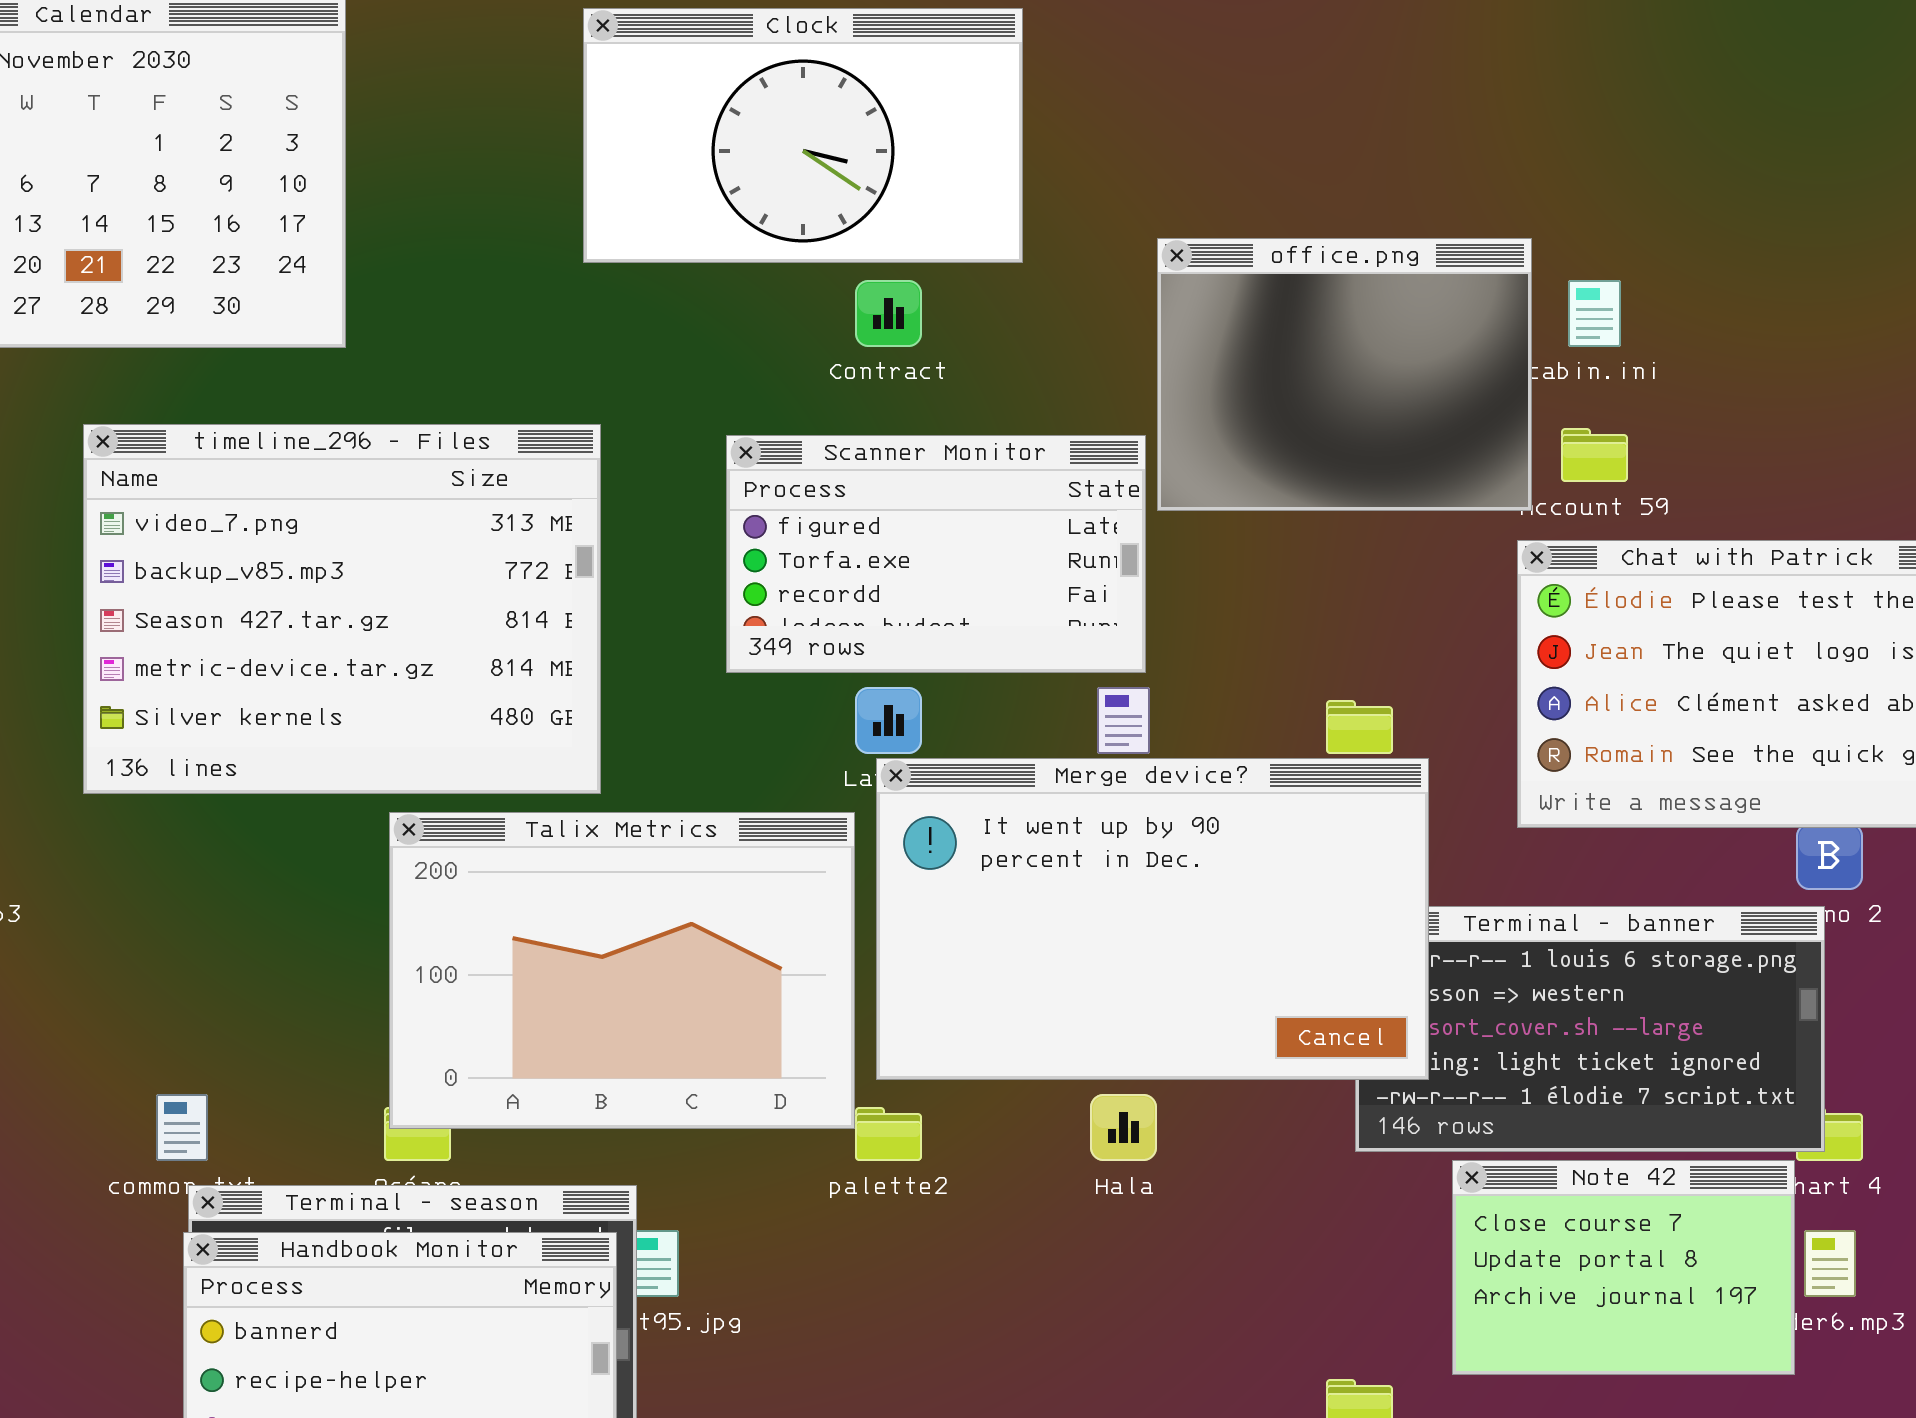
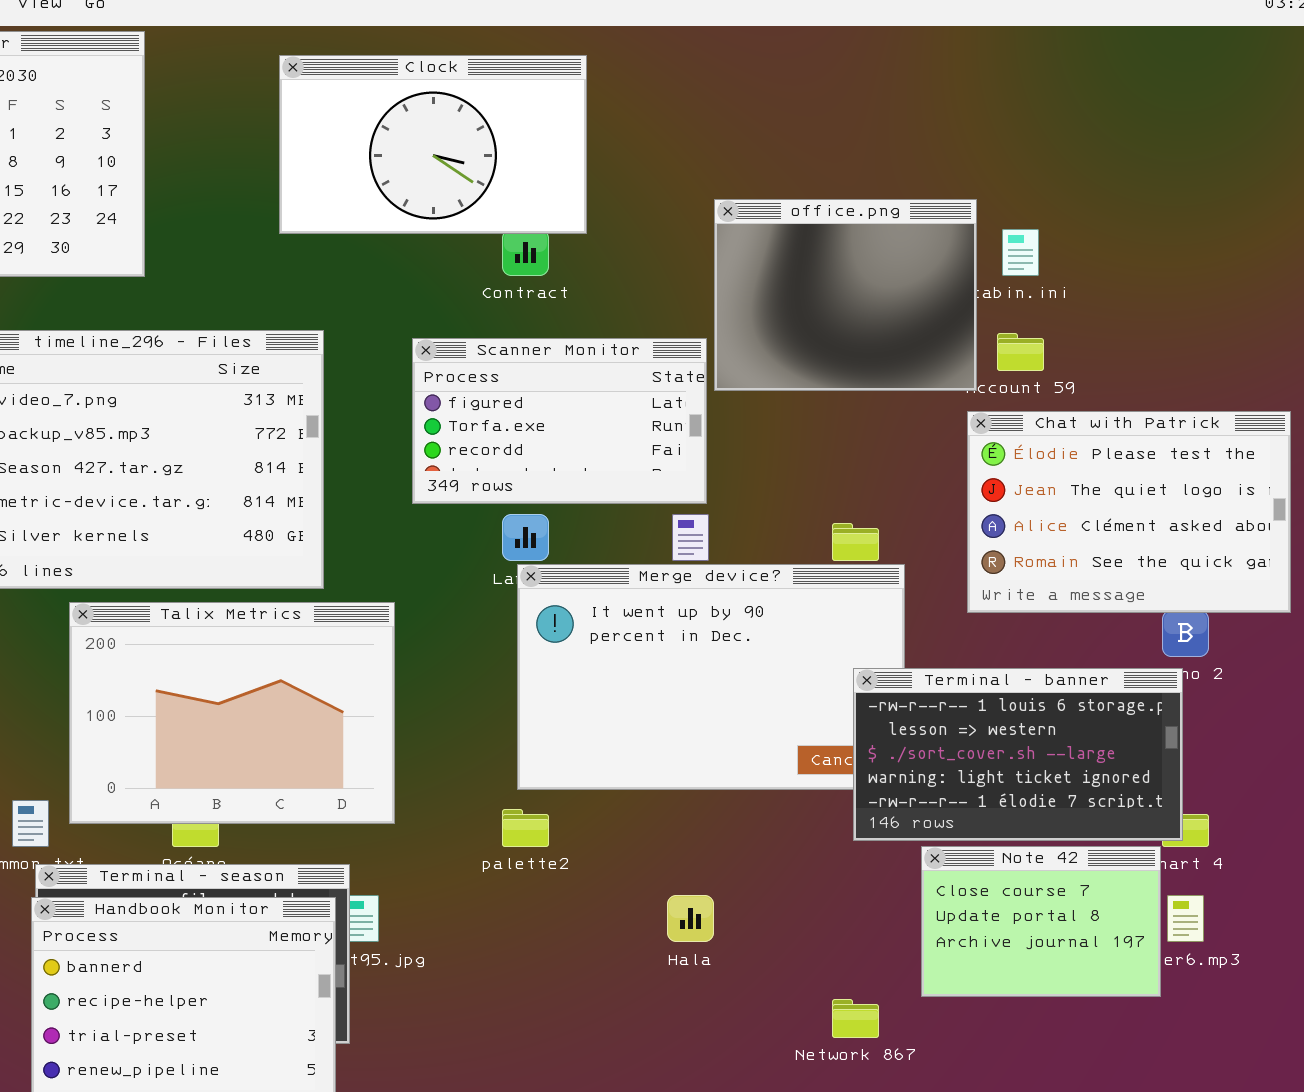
Clock: [583,8,1023,263] -> [279,55,587,234], moved
Talix Metrics: [389,812,855,1129] -> [69,602,395,824], moved
Terminal - banner: [1355,906,1825,1152] -> [853,668,1183,841], raised
Hala: [1090,1094,1157,1161] -> [667,895,714,942], moved

